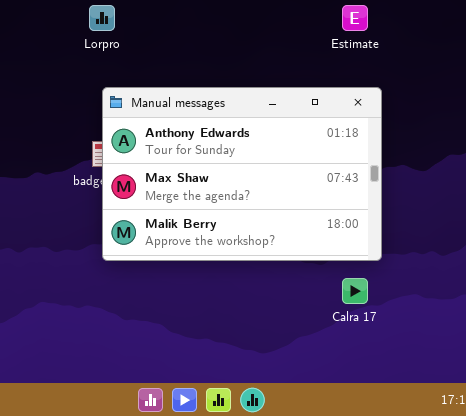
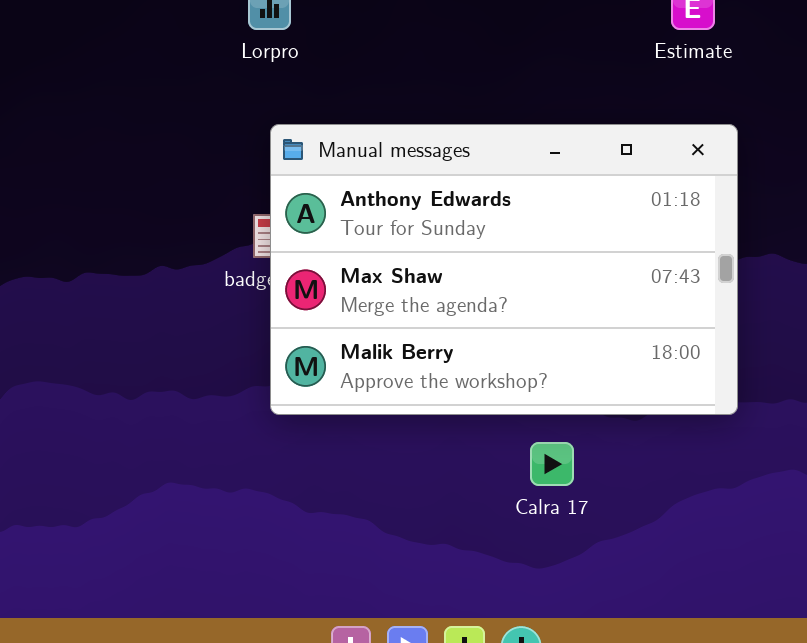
Calra 17: [342,278,368,304] -> [530,442,574,486], moved

